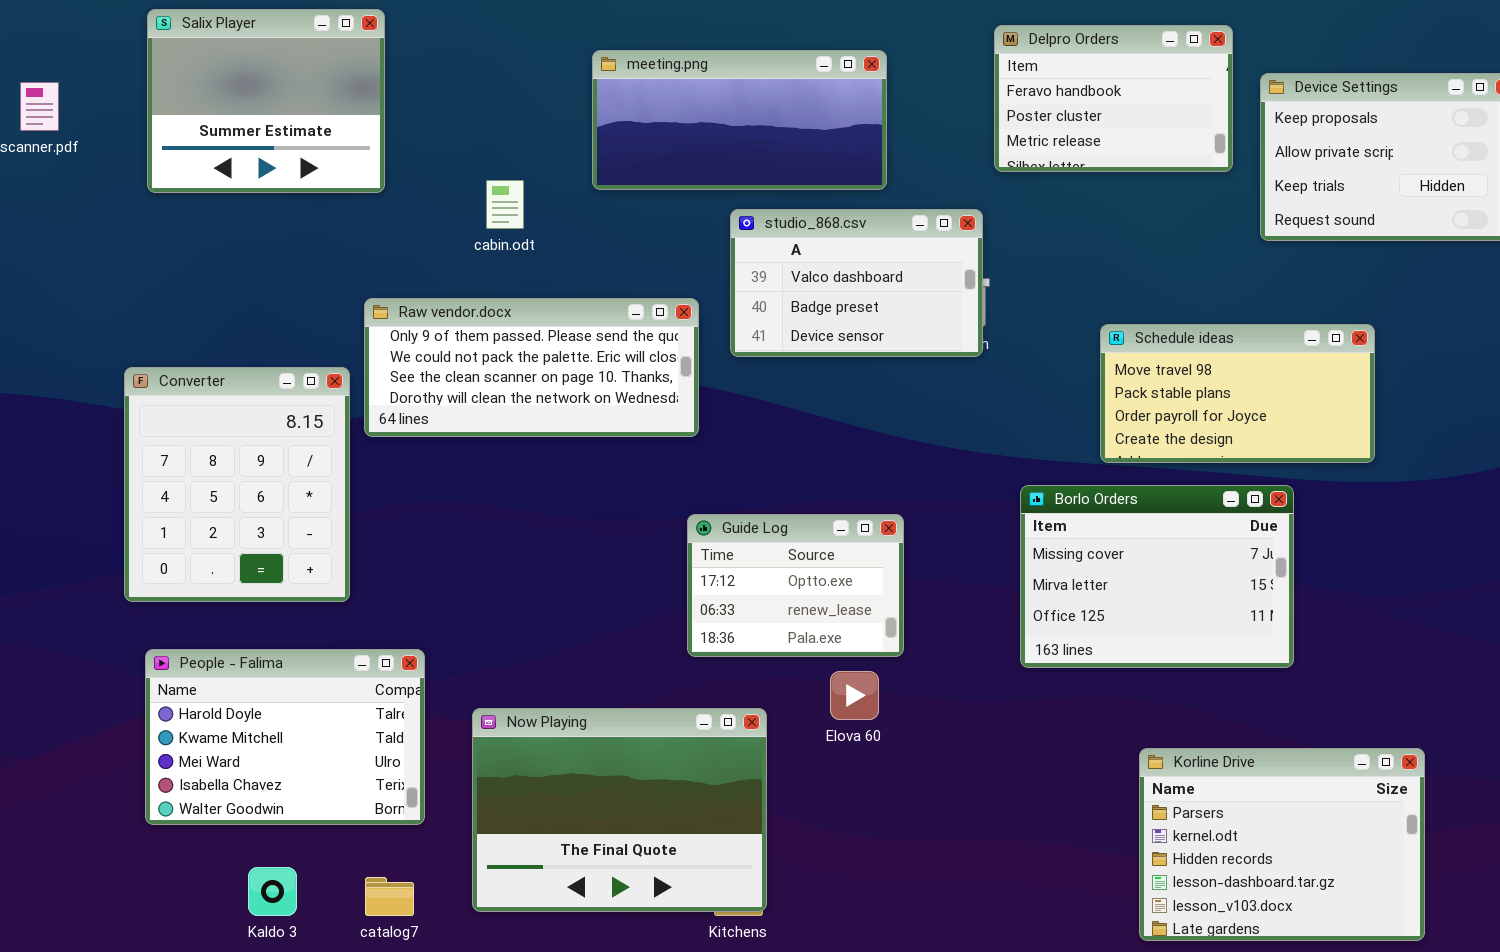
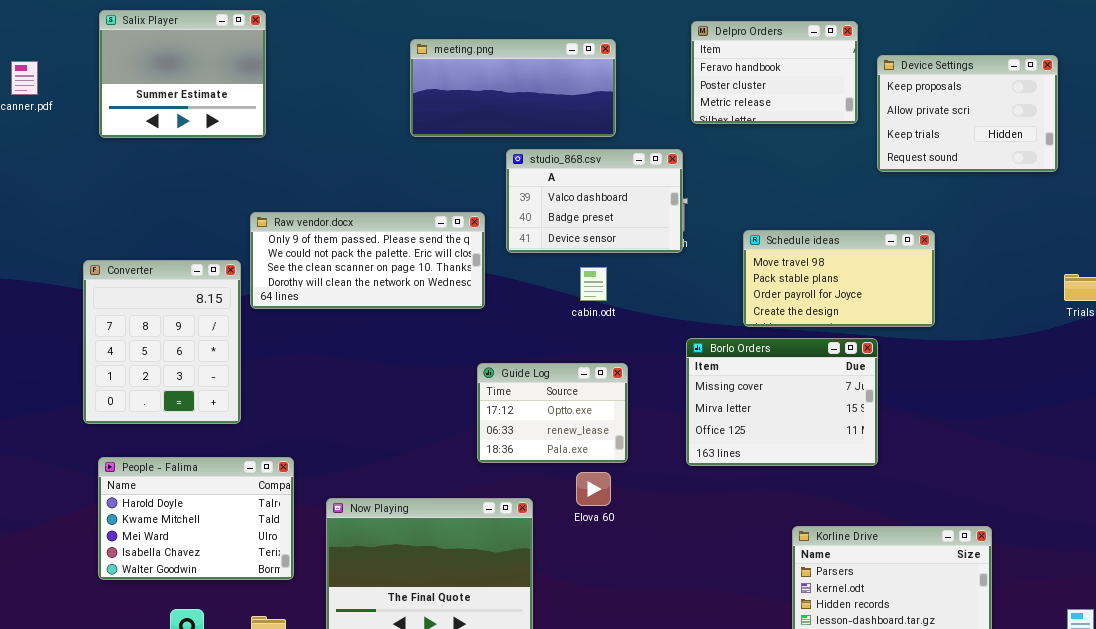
cabin.odt: [486,180,524,229] -> [580,267,607,301], moved
Schedule ideas: [1100,324,1375,463] -> [743,230,935,327], moved
Borlo Orders: [1020,485,1294,668] -> [686,338,878,466], moved

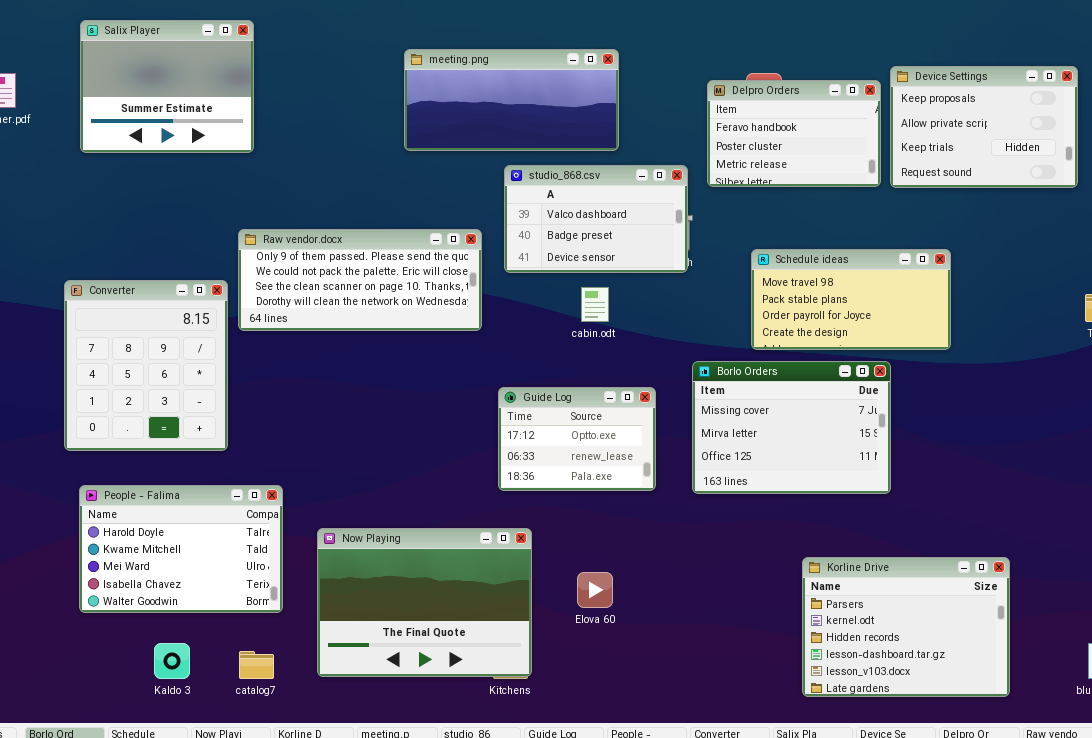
Delpro Orders: [691,21,858,124] -> [707,80,881,187], moved
Guide Log: [477,363,628,463] -> [498,387,656,491], moved
Elova 60: [576,472,611,506] -> [577,572,613,608], moved

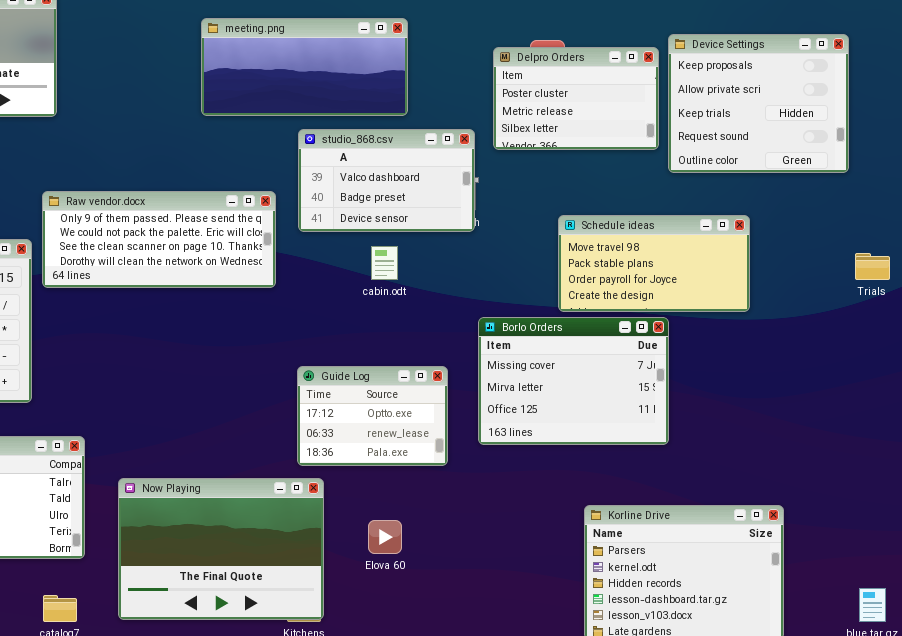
Device Settings: [890,66,1078,188] -> [668,34,849,173], resized
Delpro Orders: [707,80,881,187] -> [493,47,659,150], scrolled down 1 row
Schedule ideas: [751,249,951,350] -> [558,215,750,312], moved
Guide Log: [498,387,656,491] -> [297,366,448,466], moved

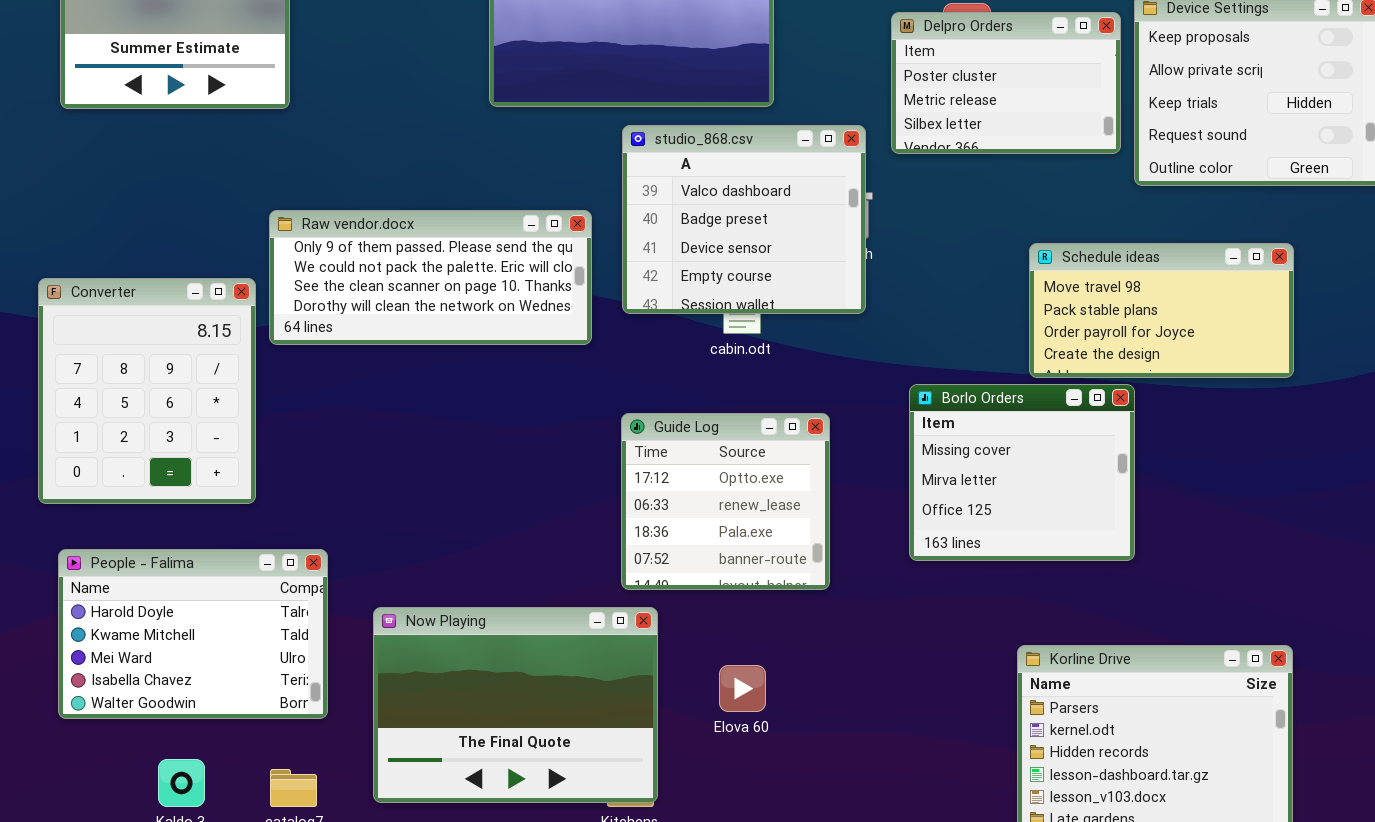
studio_868.csv: [298,129,475,232] -> [622,125,866,314], resized
Schedule ideas: [558,215,750,312] -> [1029,243,1294,378], moved
Borlo Orders: [478,317,669,445] -> [909,384,1135,561], resized
Guide Log: [297,366,448,466] -> [621,413,830,590], resized

